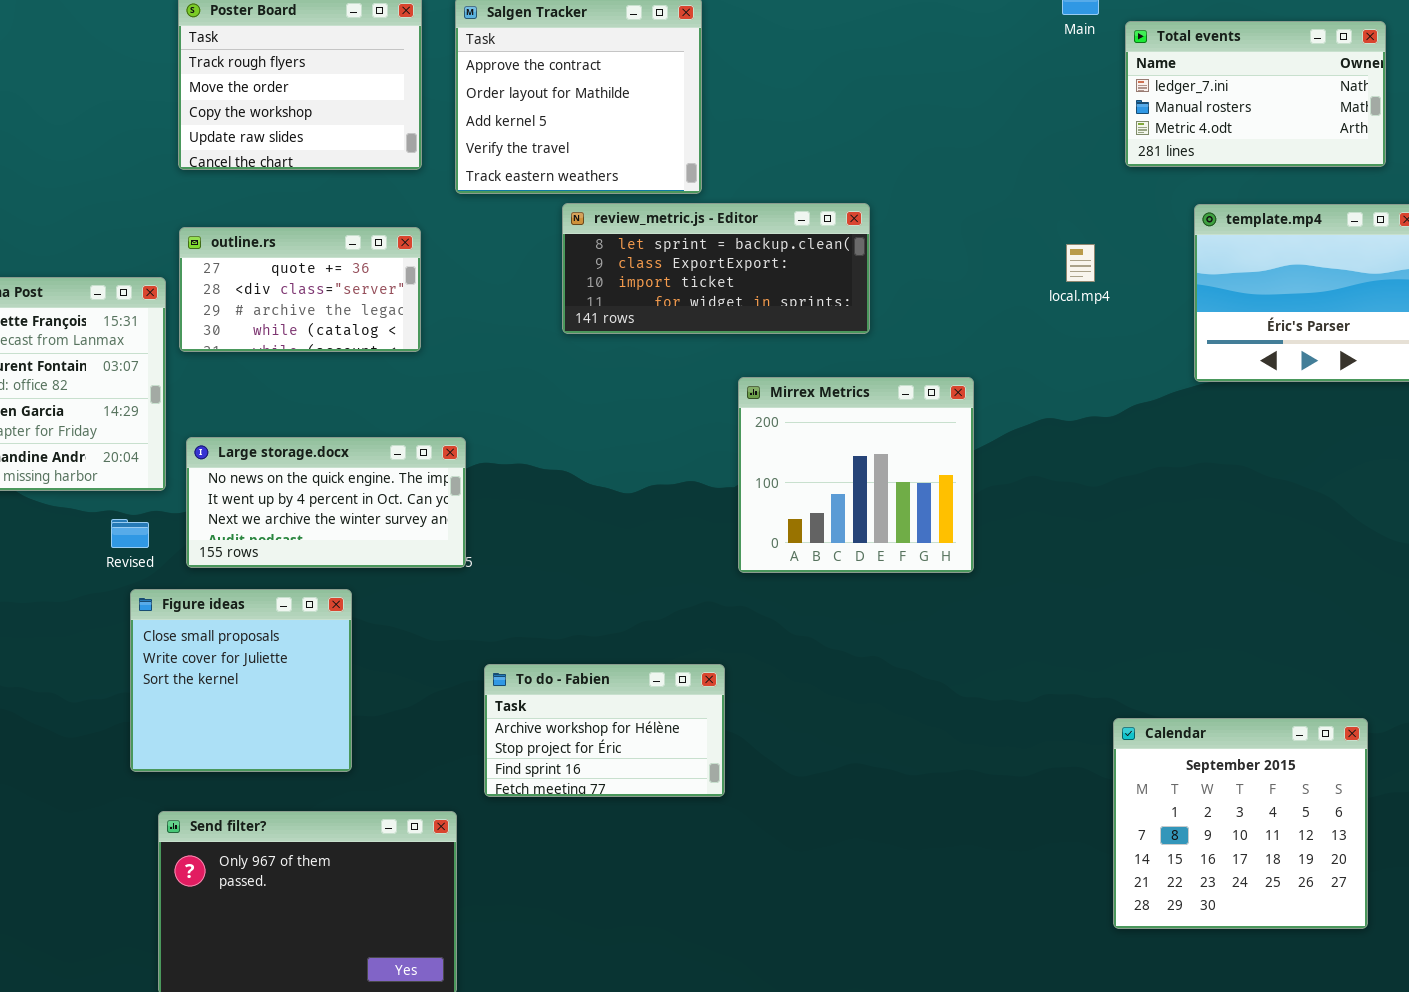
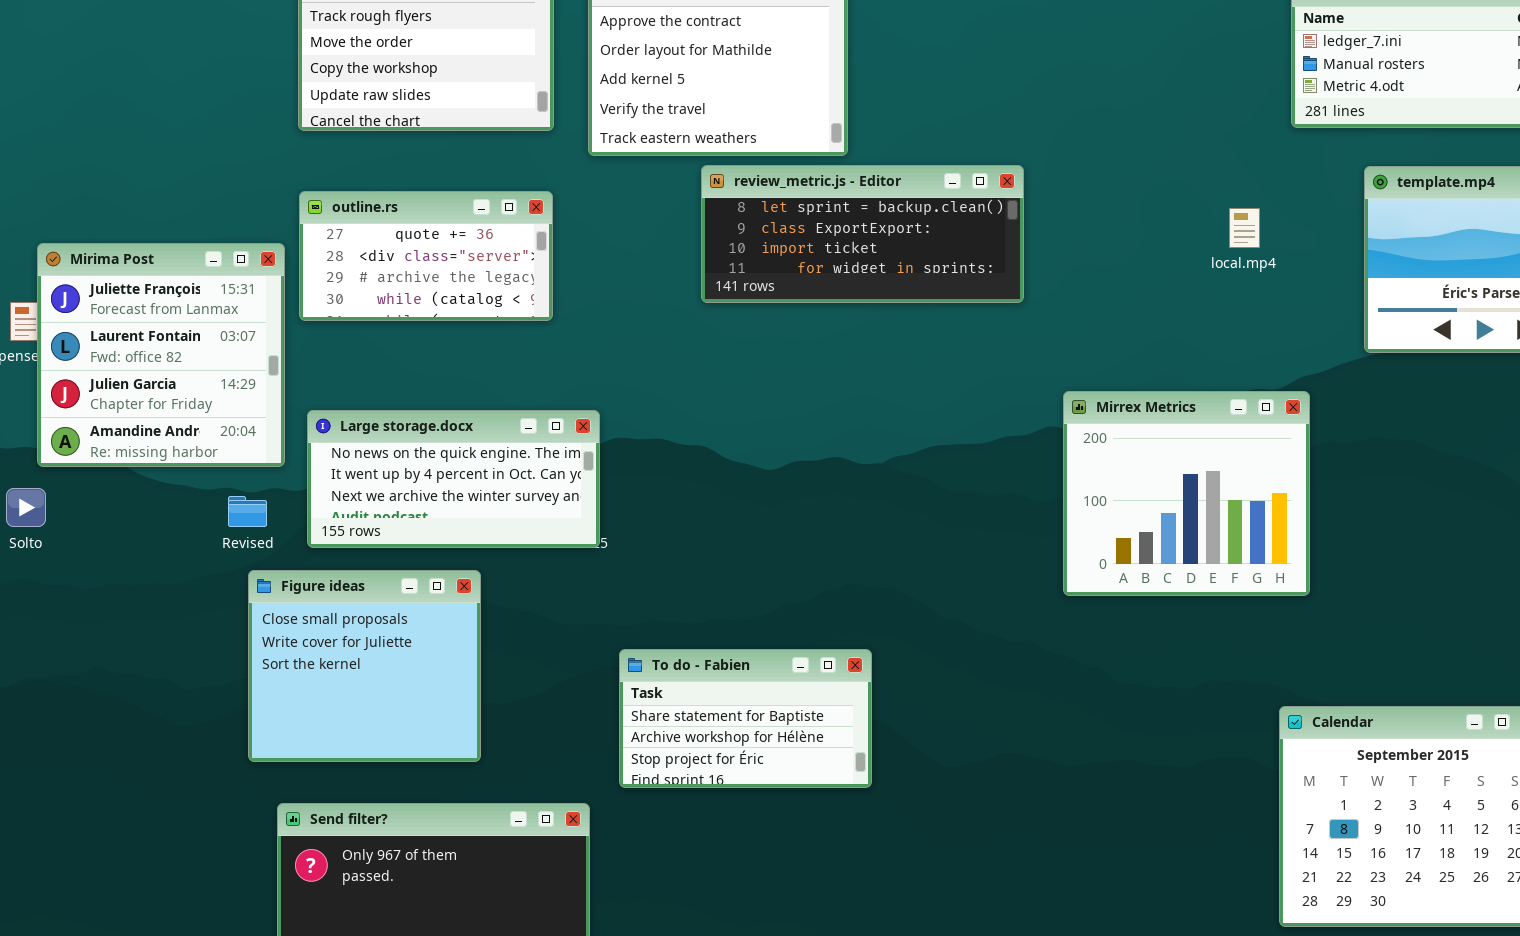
Mirrex Metrics: [738,377,974,573] -> [1063,391,1310,596], moved
To do - Fabien: [484,664,725,797] -> [619,649,872,788], scrolled up 1 row

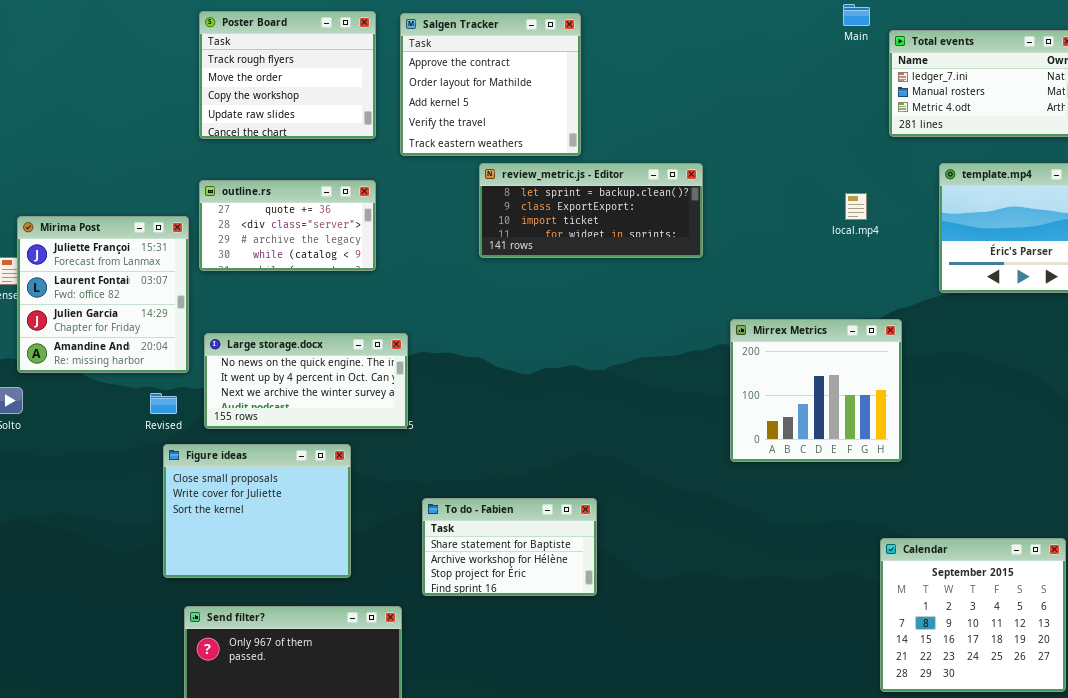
Figure ideas: [248,570,481,762] -> [163,444,351,578], resized

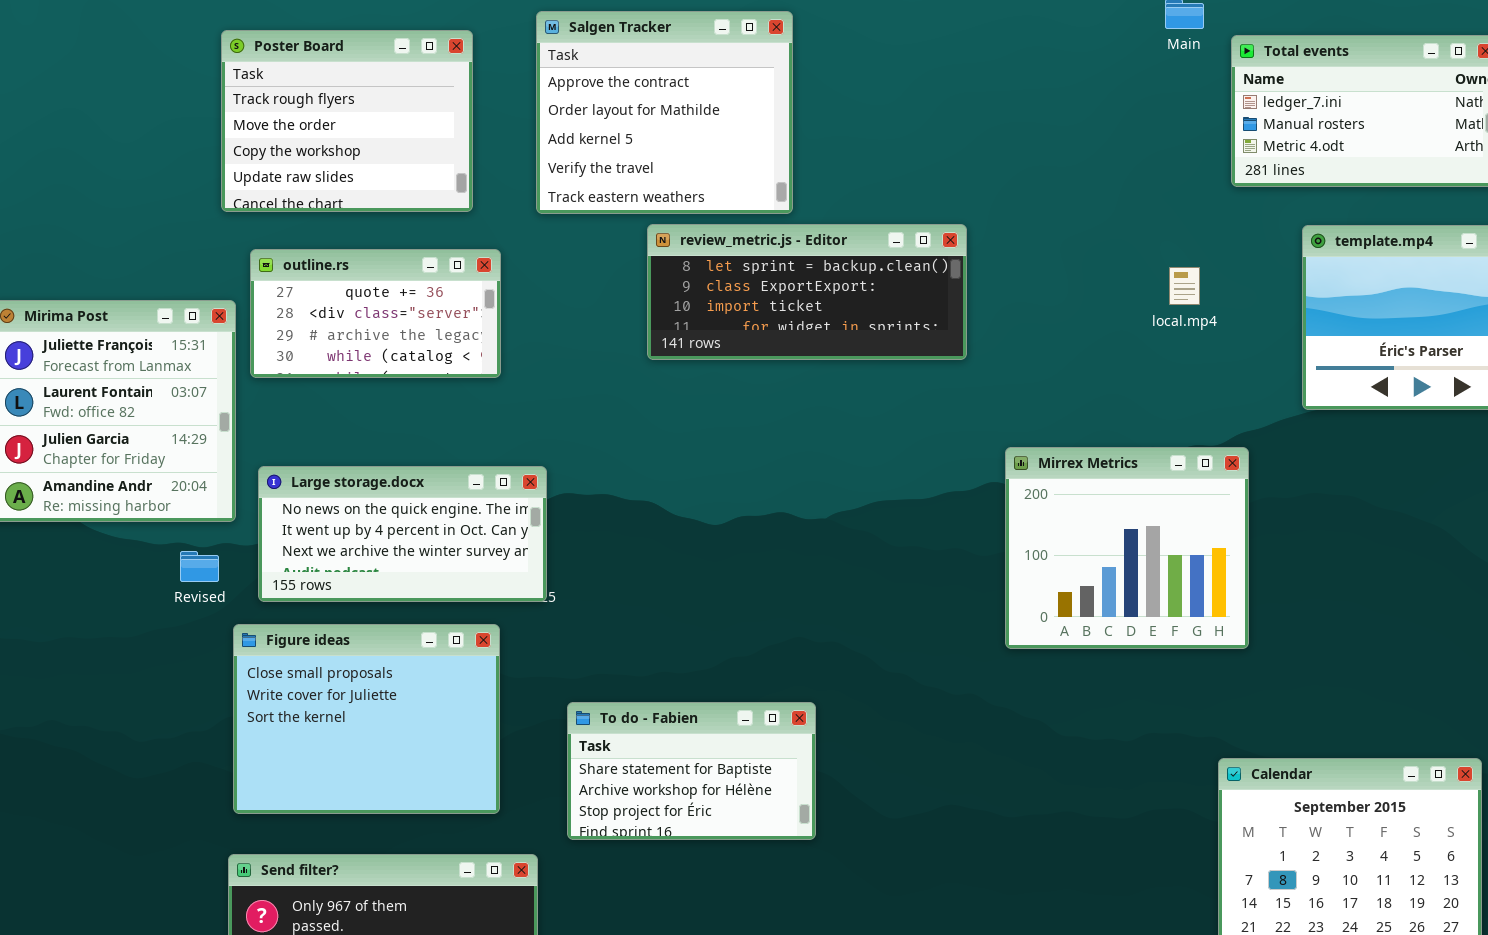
Poster Board: [199,11,376,139] -> [221,30,473,212], moved
Figure ideas: [163,444,351,578] -> [233,624,500,814], moved

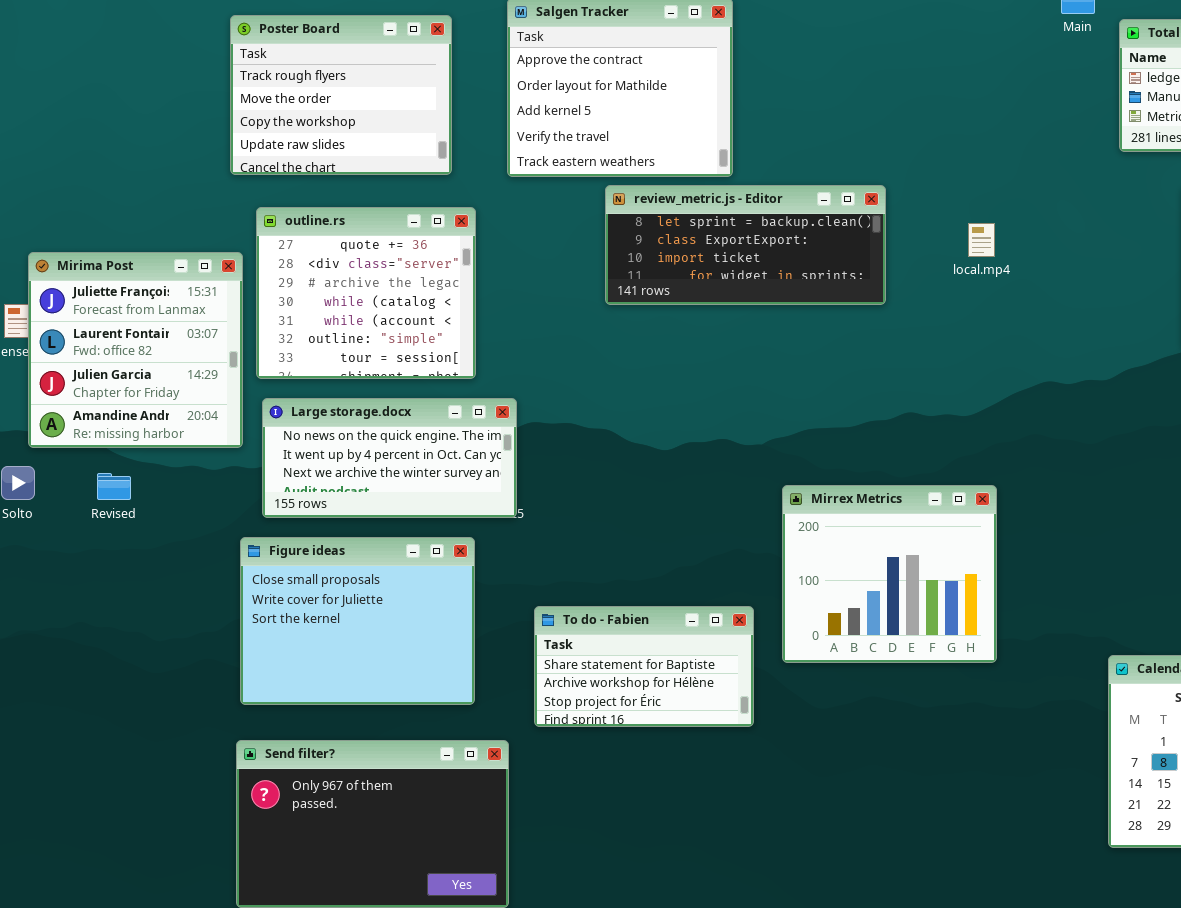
outline.rs: [250,249,501,378] -> [256,207,476,379], resized
local.mp4: [1169,267,1200,305] -> [968,223,995,257], moved
Mirrex Metrics: [1005,447,1249,649] -> [782,485,997,663], moved
Revised: [180,551,219,582] -> [97,473,131,500], moved

